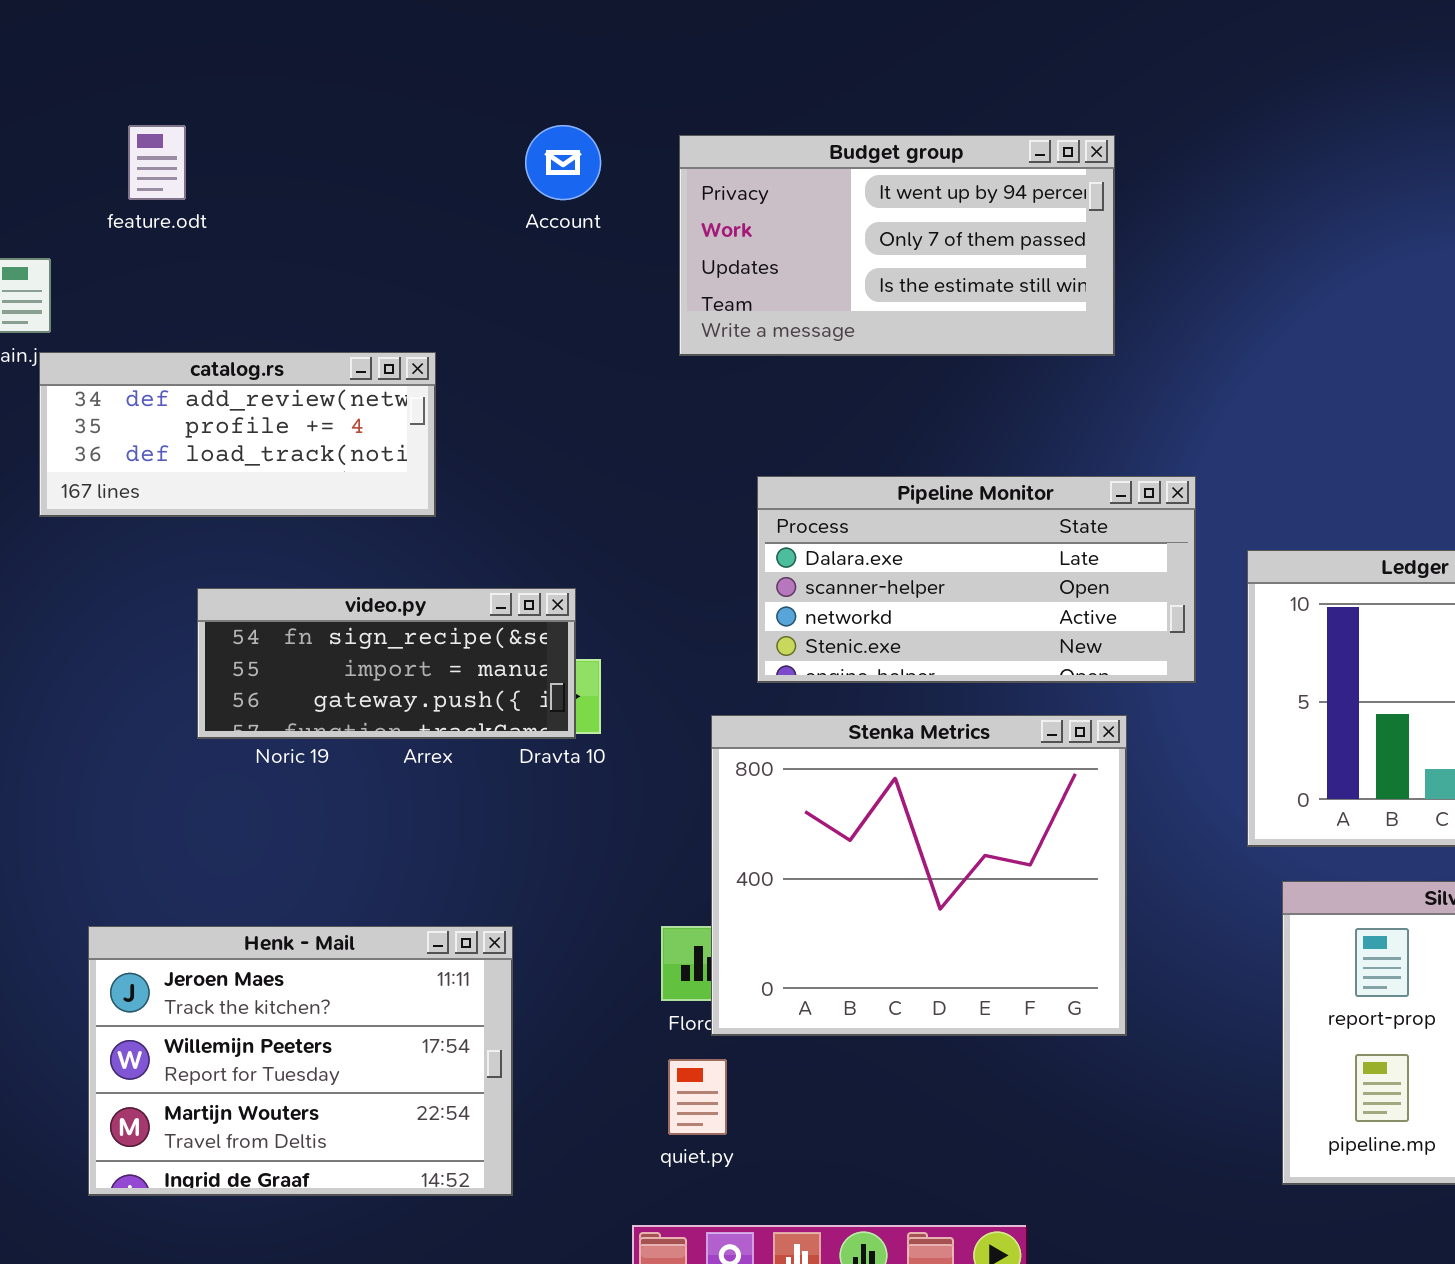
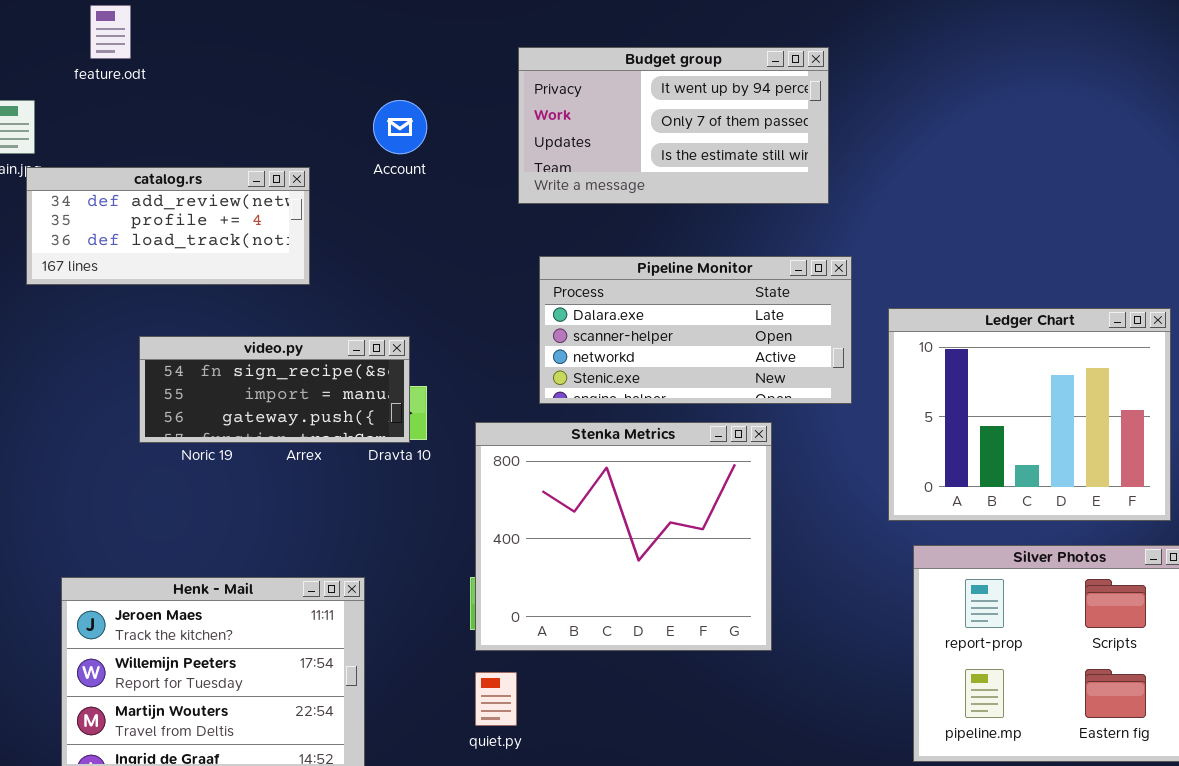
Account: [525,125,601,200] -> [373,100,427,154], moved
Budget group: [679,135,1115,356] -> [518,47,829,204], moved
Stenka Metrics: [711,715,1127,1036] -> [475,422,772,651], moved

